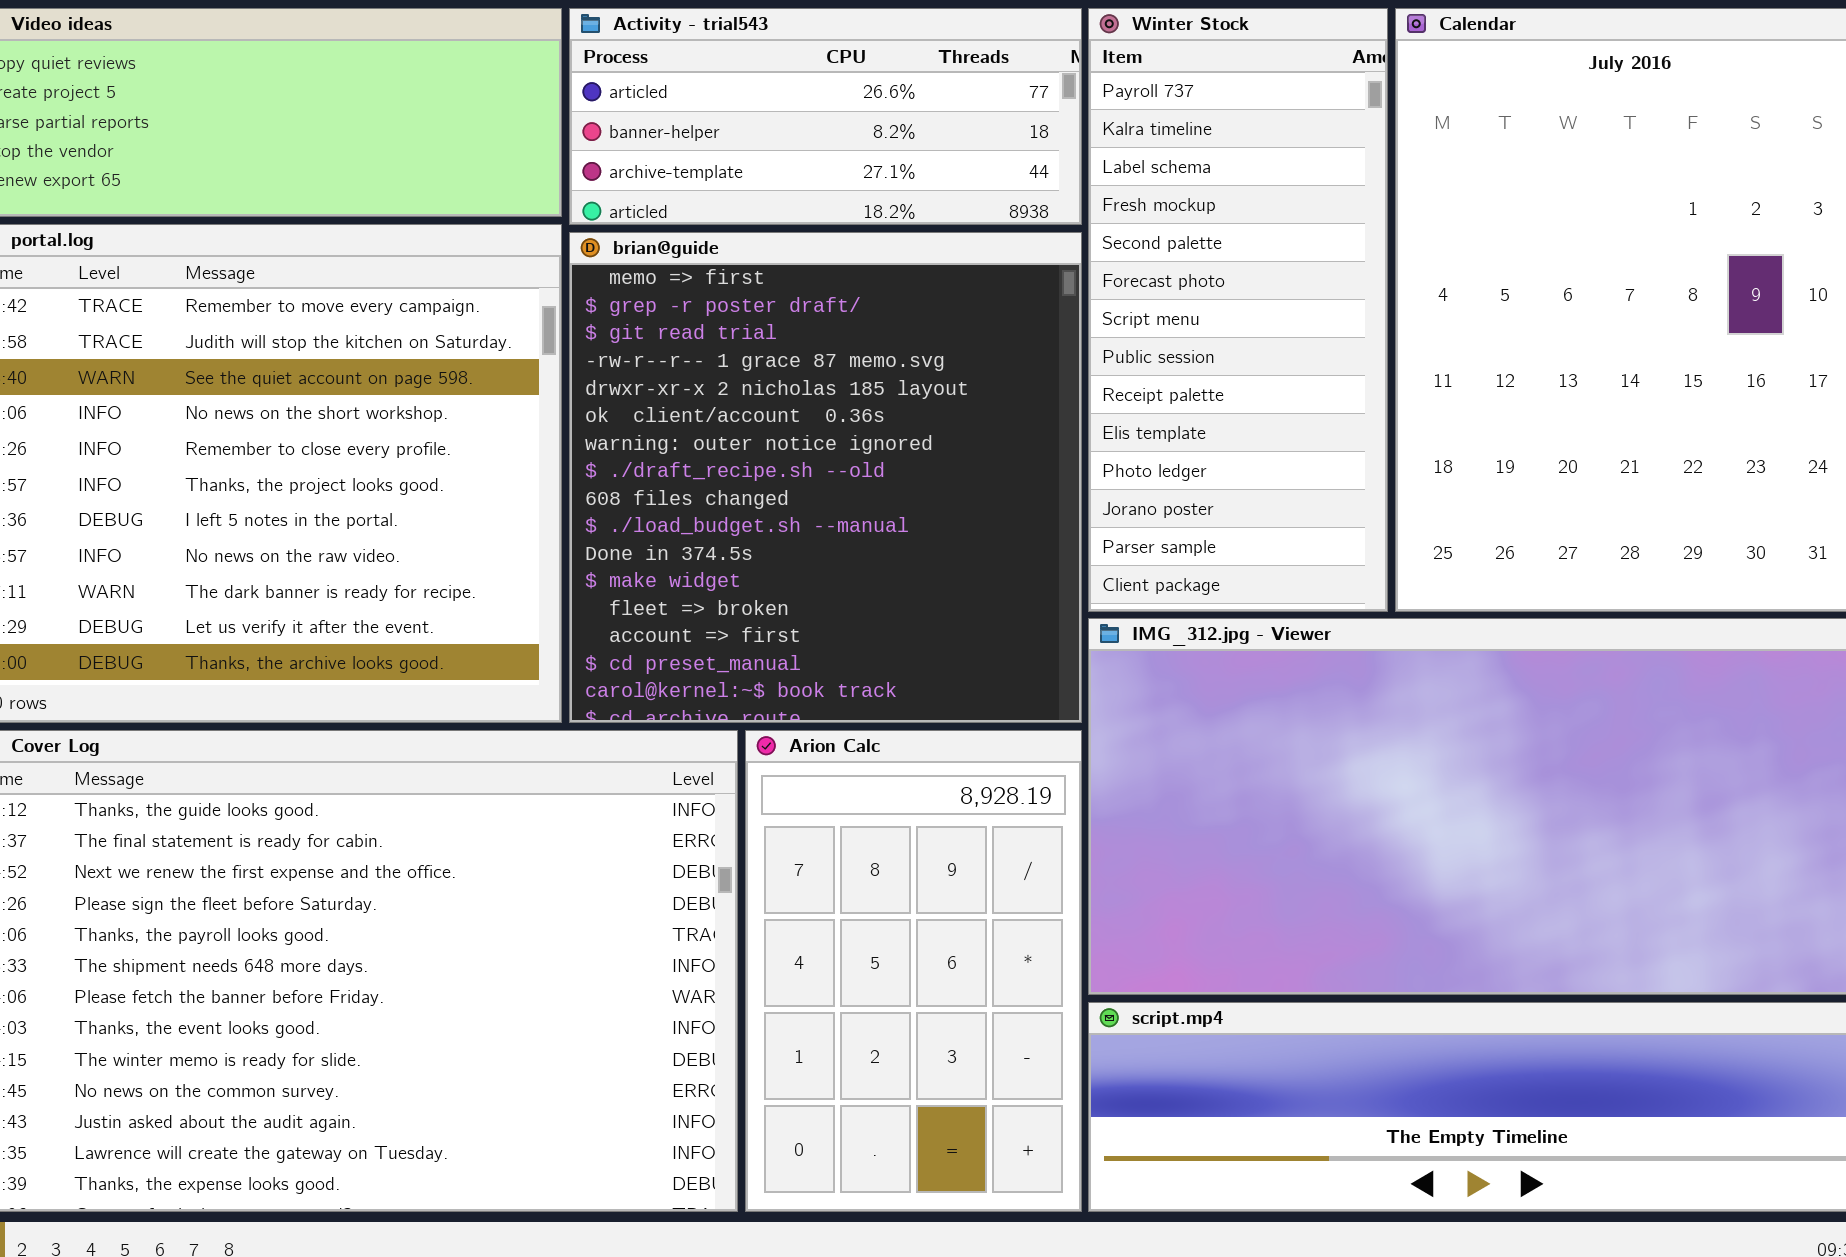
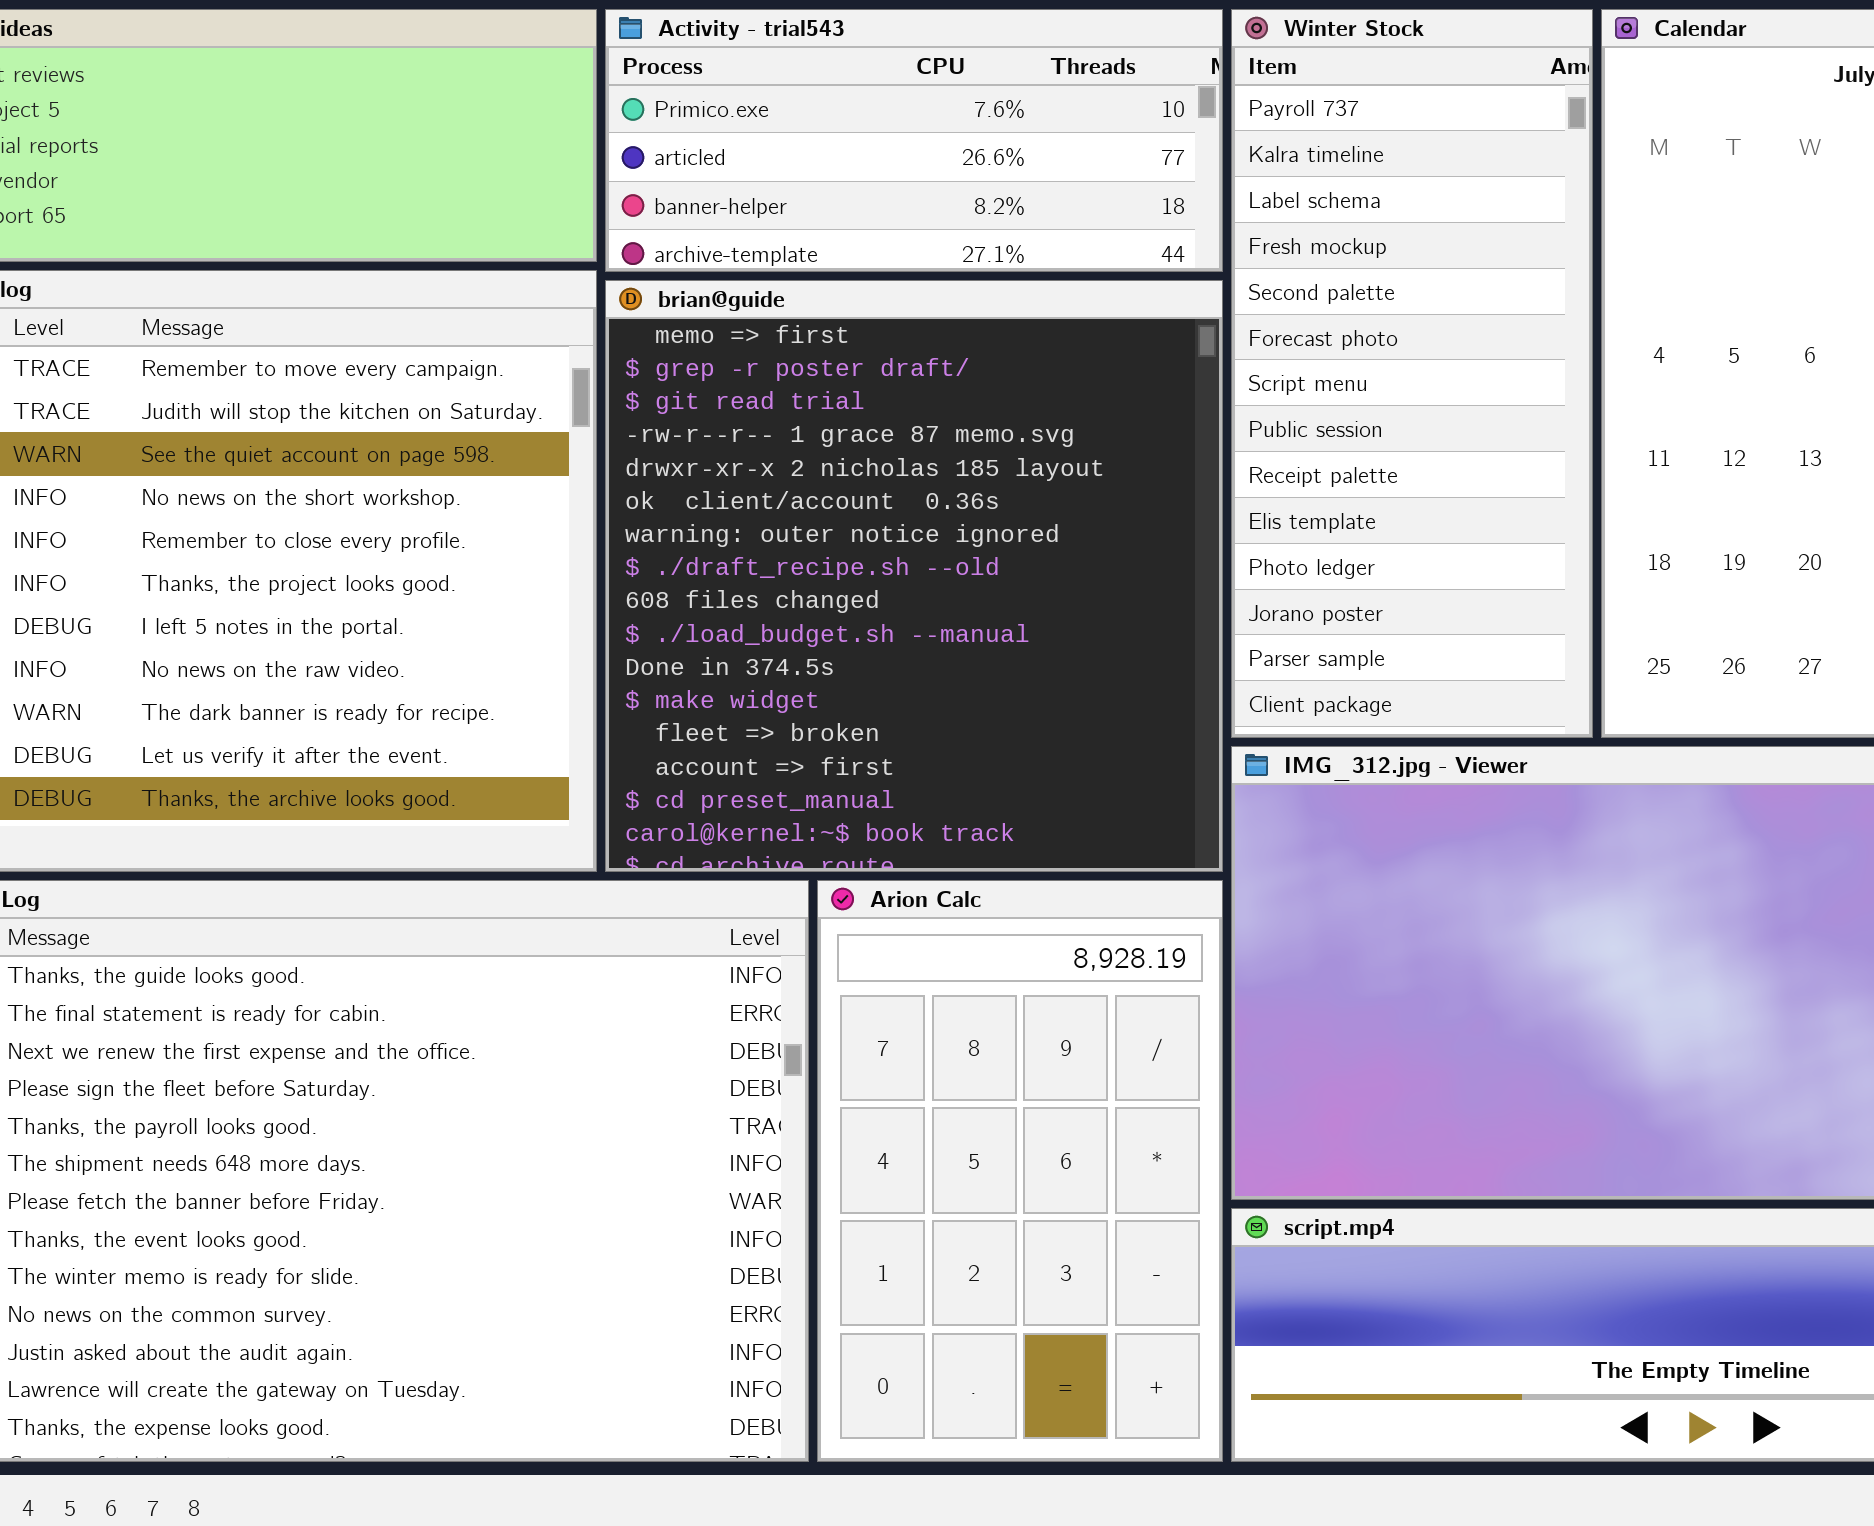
Activity - trial543: [569,8,1082,225] -> [605,9,1223,272], scrolled up 1 row

